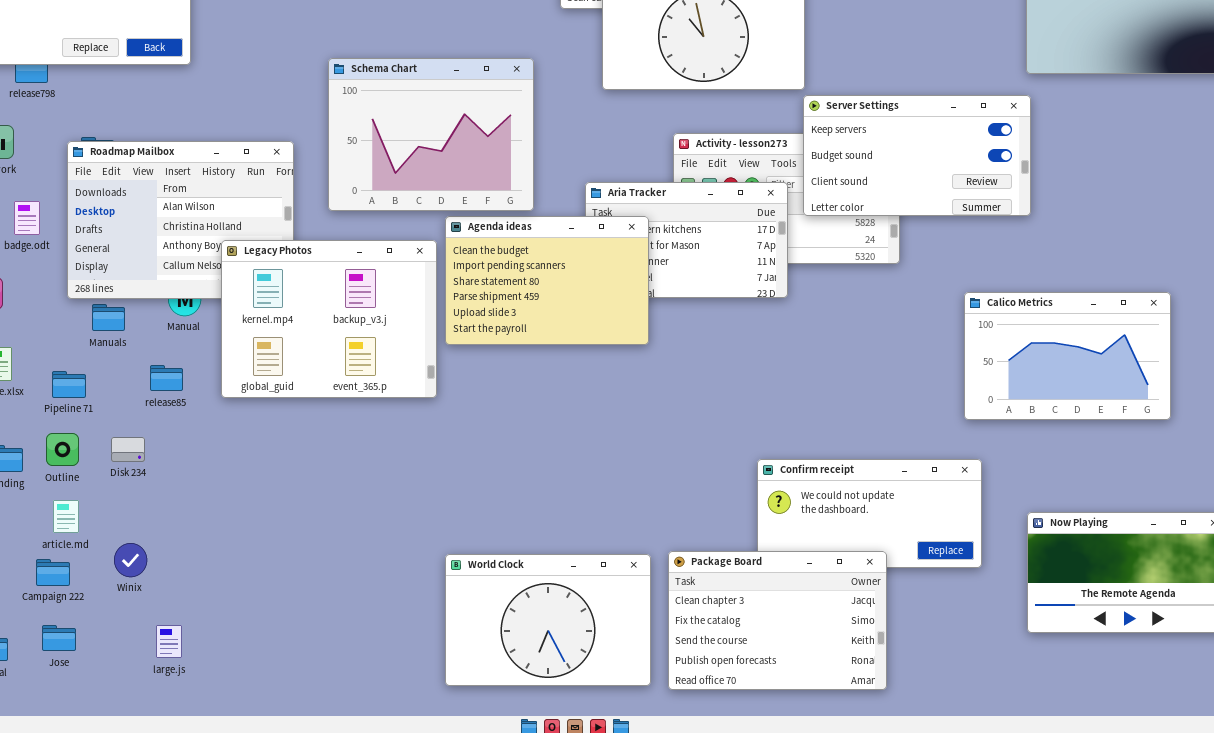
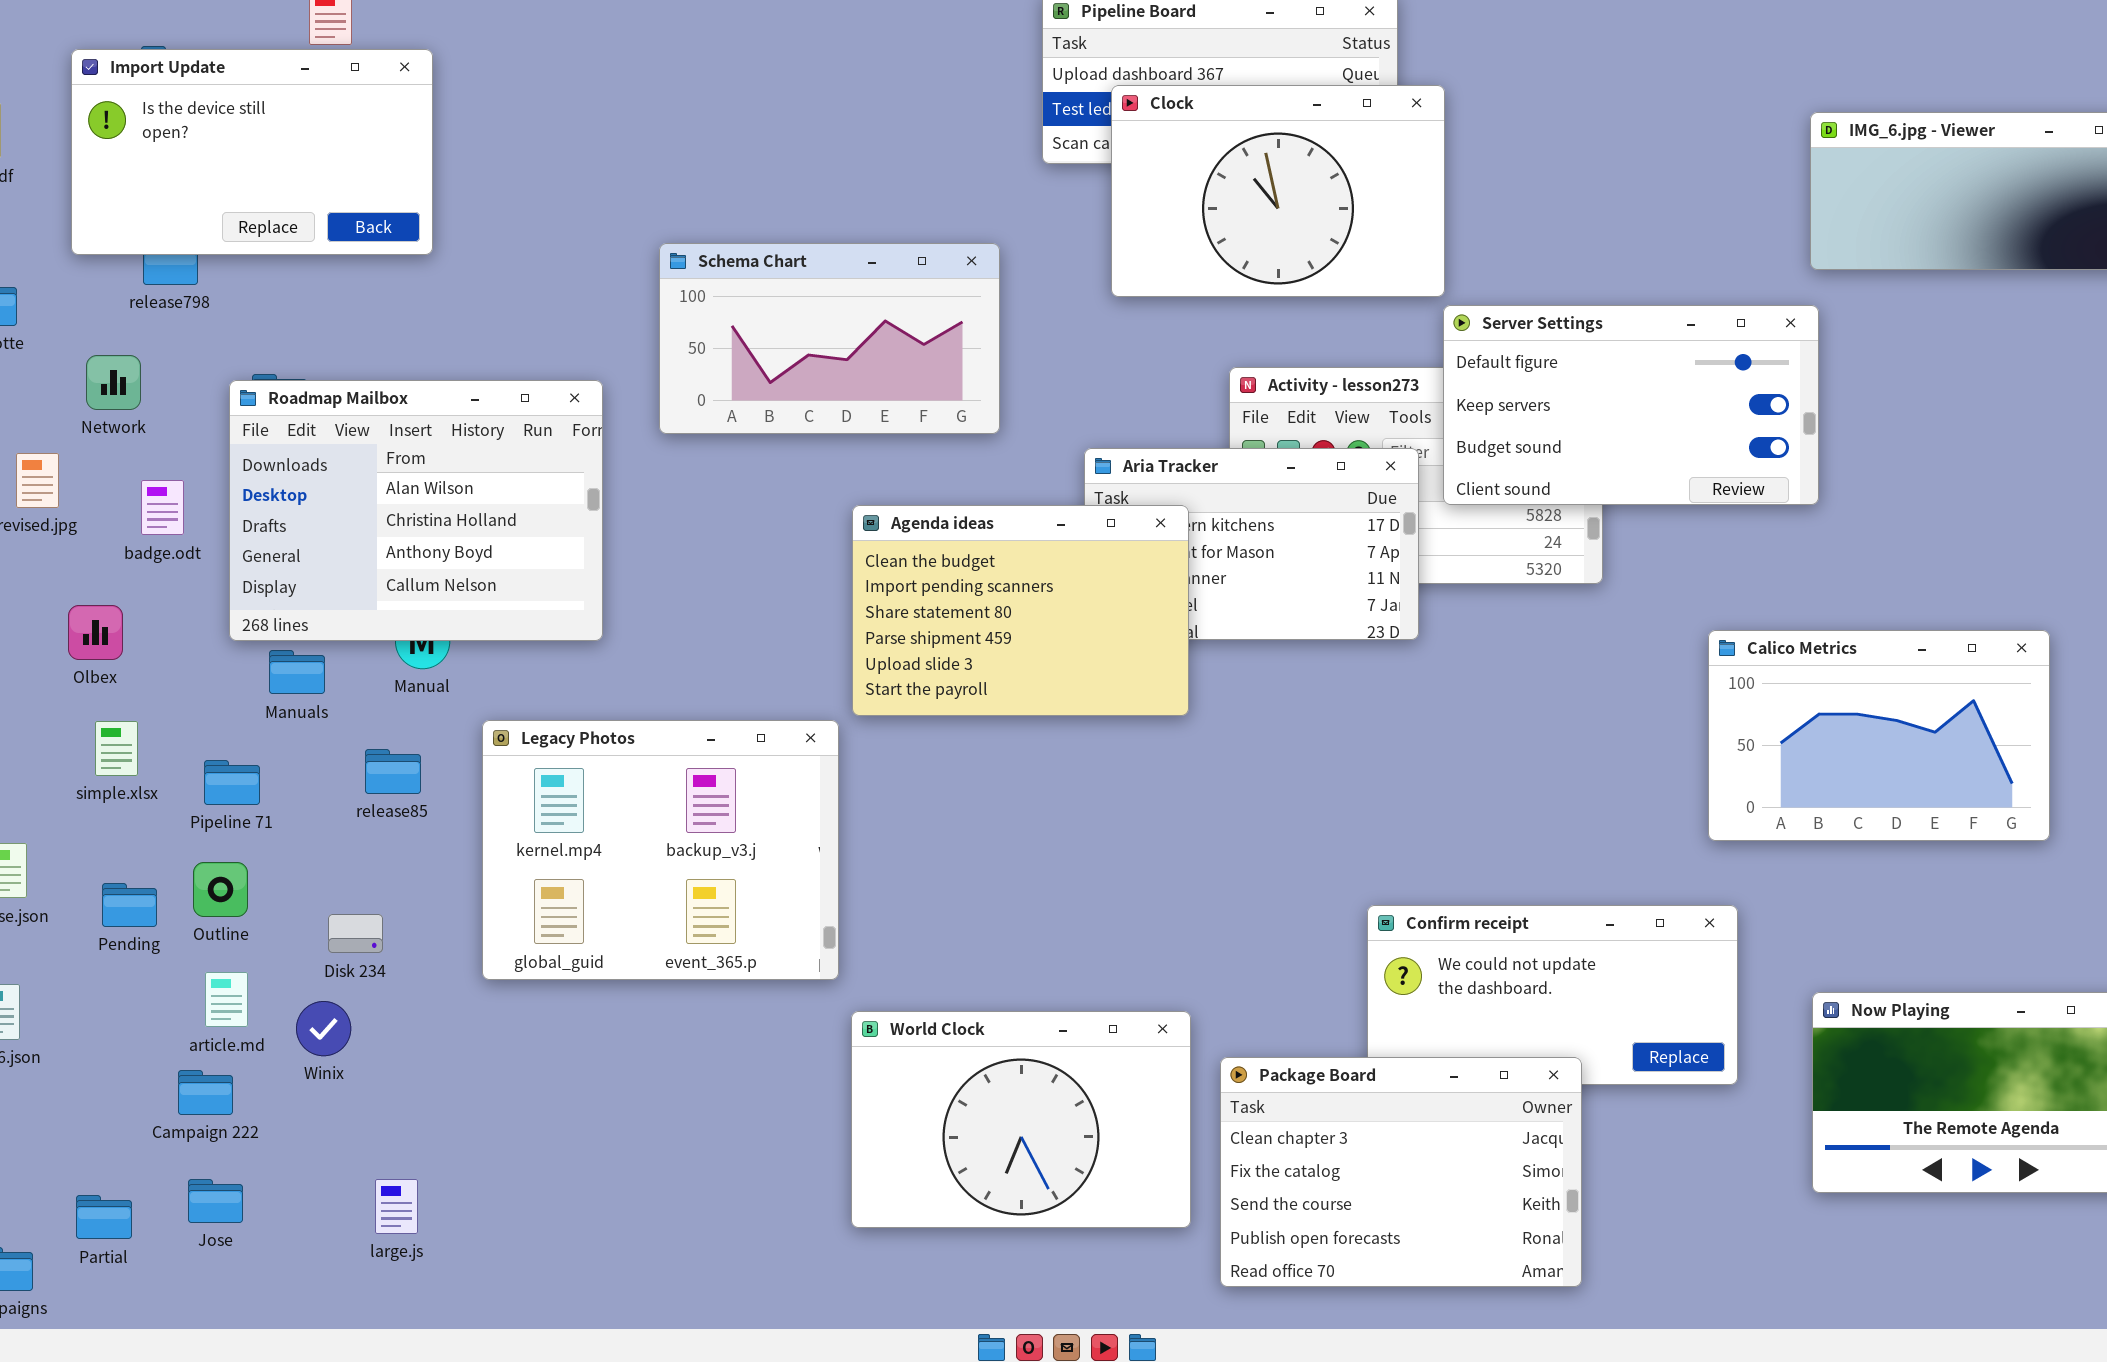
Schema Chart: [328,58,534,211] -> [659,243,1000,434], resized
Server Settings: [803,95,1031,216] -> [1443,305,1819,505], scrolled up 1 row
Legacy Photos: [221,240,437,398] -> [482,720,839,980], moved
Disk 234: [111,437,145,462] -> [328,914,383,953], moved
Winix: [114,543,147,577] -> [296,1001,351,1056], moved
World Clock: [445,554,651,686] -> [851,1011,1191,1228], moved

